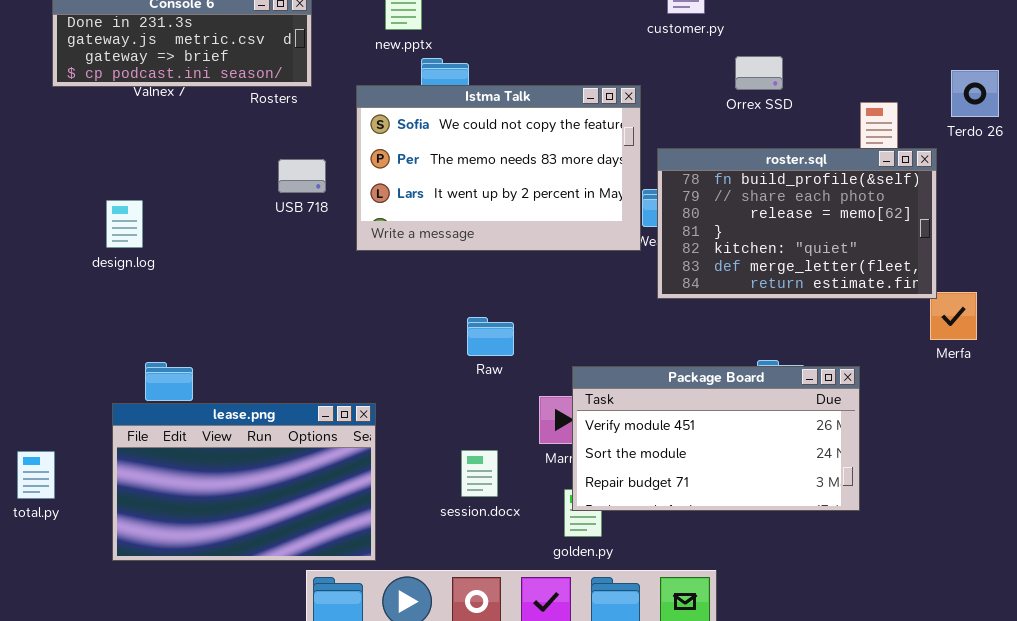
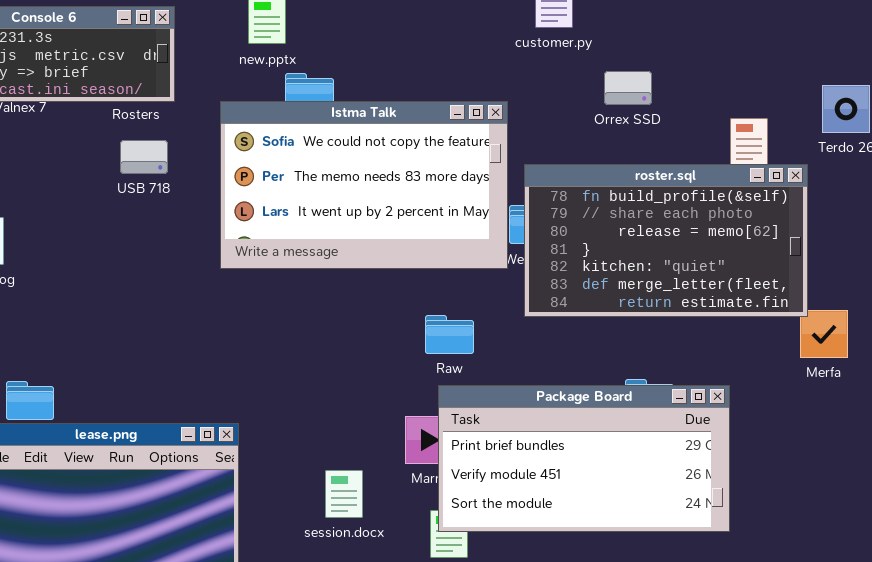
USB 718: [278,159,326,193] -> [120,140,168,174], moved
Raw: [467,317,514,356] -> [425,315,474,354], moved
Package Board: [572,366,860,511] -> [438,385,730,532], scrolled up 1 row

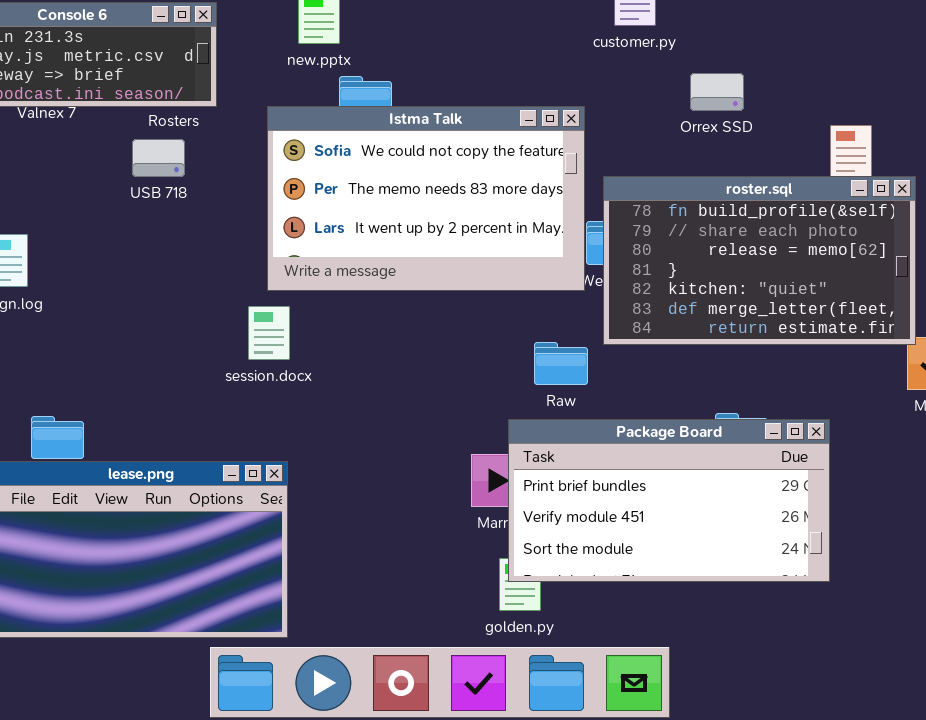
USB 718: [120,140,168,174] -> [132,139,185,177], moved
Raw: [425,315,474,354] -> [534,342,588,385], moved
session.docx: [325,470,363,518] -> [248,306,290,360], moved

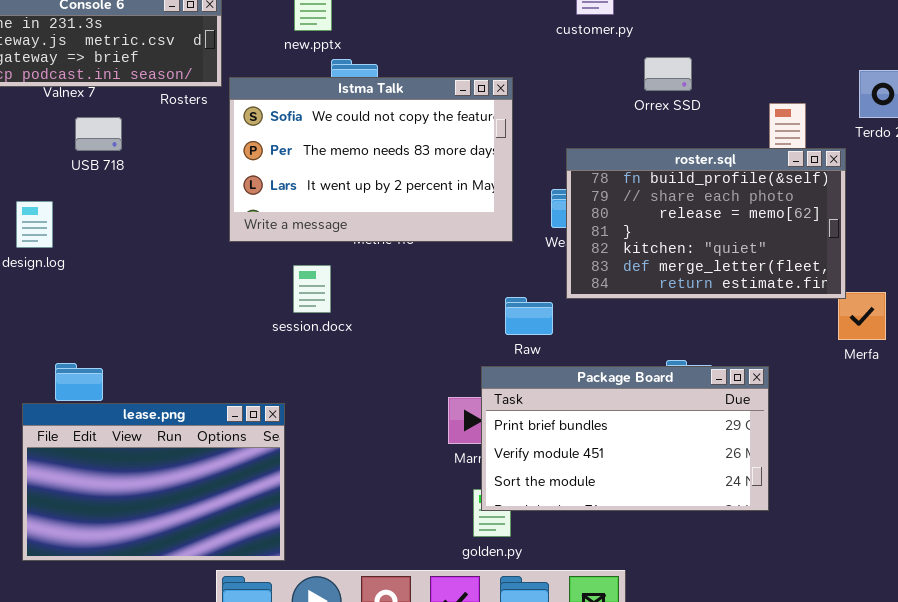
Istma Talk: [267,106,585,291] -> [229,77,513,242], moved
USB 718: [132,139,185,177] -> [75,117,122,151], moved
session.docx: [248,306,290,360] -> [293,265,331,313], moved

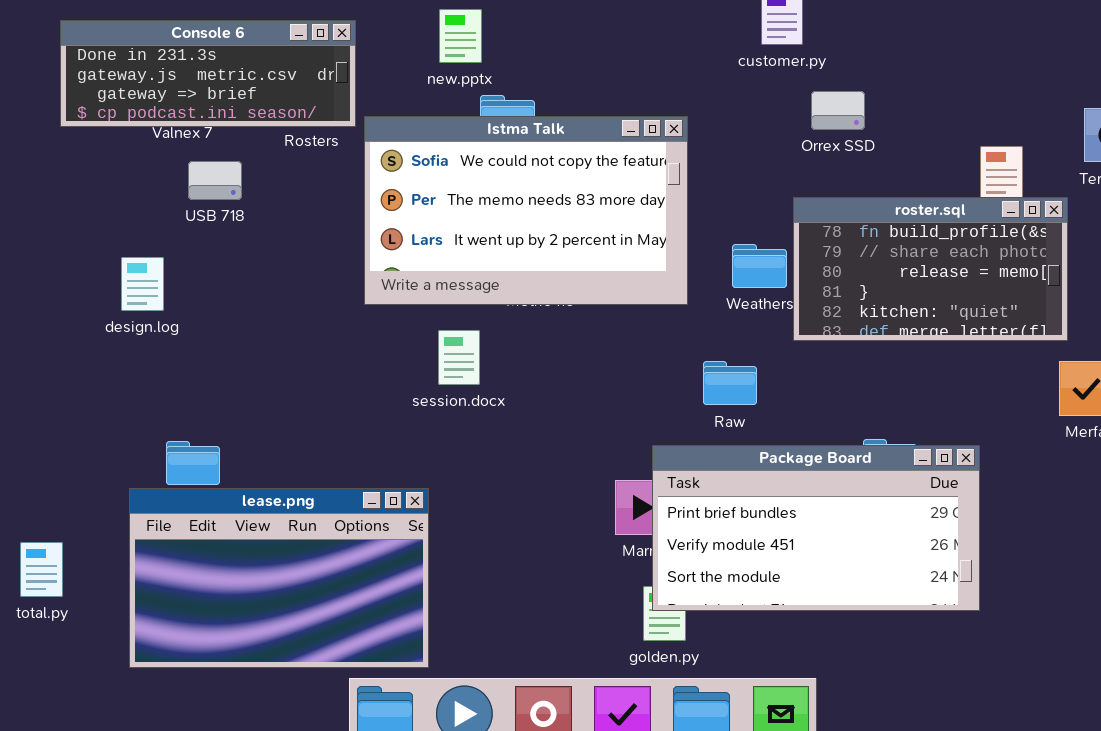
Orrex SSD: [644,57,692,91] -> [811,91,865,130], moved
roster.sql: [566,148,846,299] -> [793,197,1068,341], resized
Raw: [505,297,553,335] -> [703,361,757,405], moved

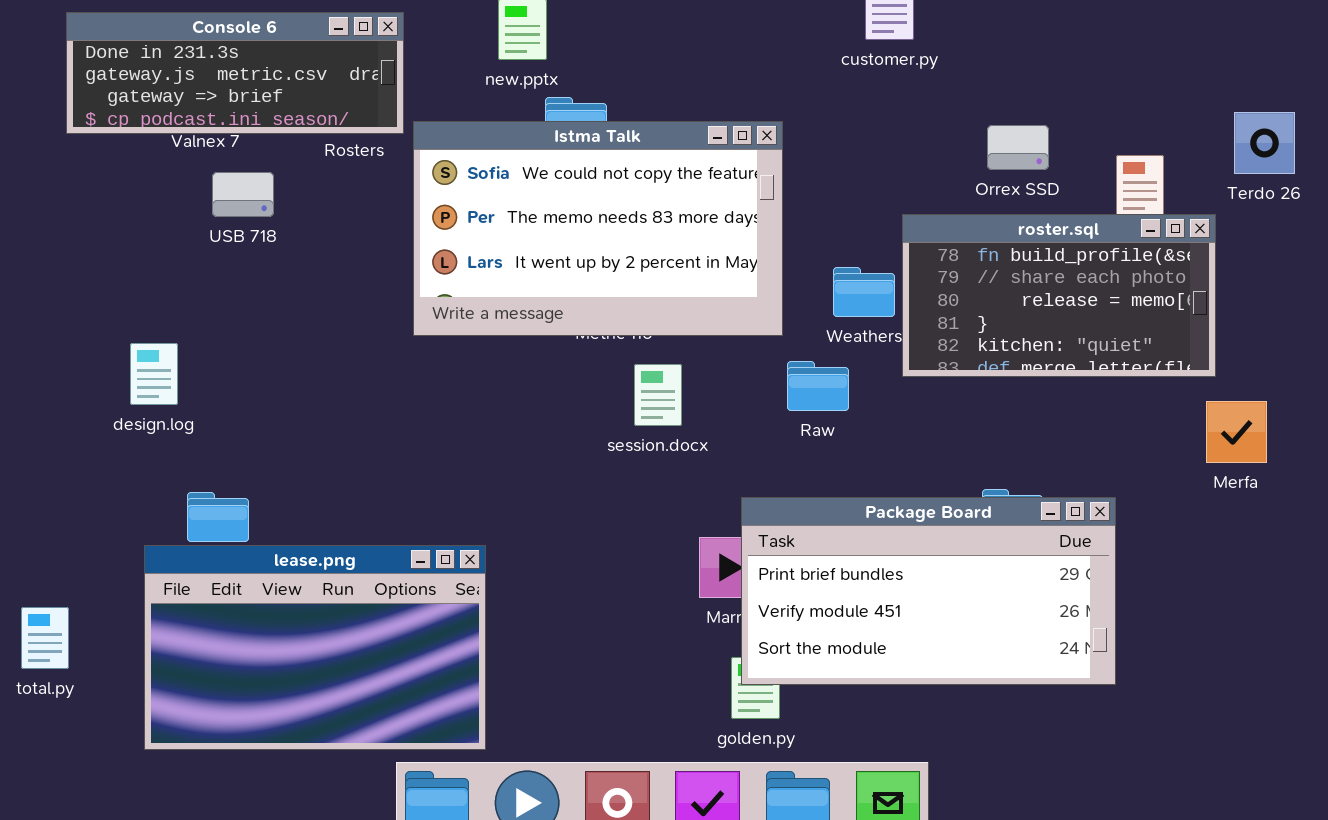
Orrex SSD: [811,91,865,130] -> [987,125,1049,170], moved
design.log: [121,257,164,311] -> [130,343,178,405], moved
session.docx: [438,330,480,385] -> [634,364,682,426], moved
Raw: [703,361,757,405] -> [787,361,849,411], moved

